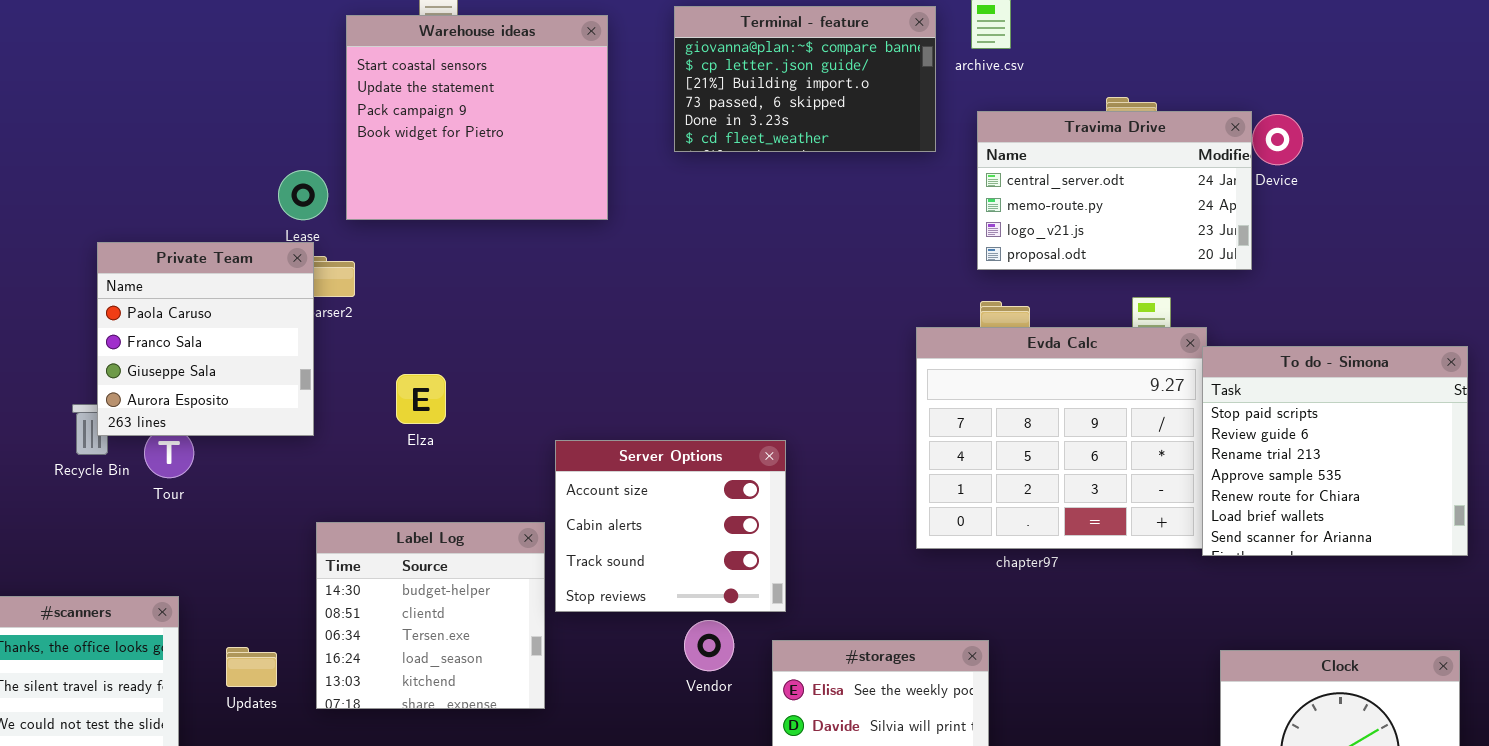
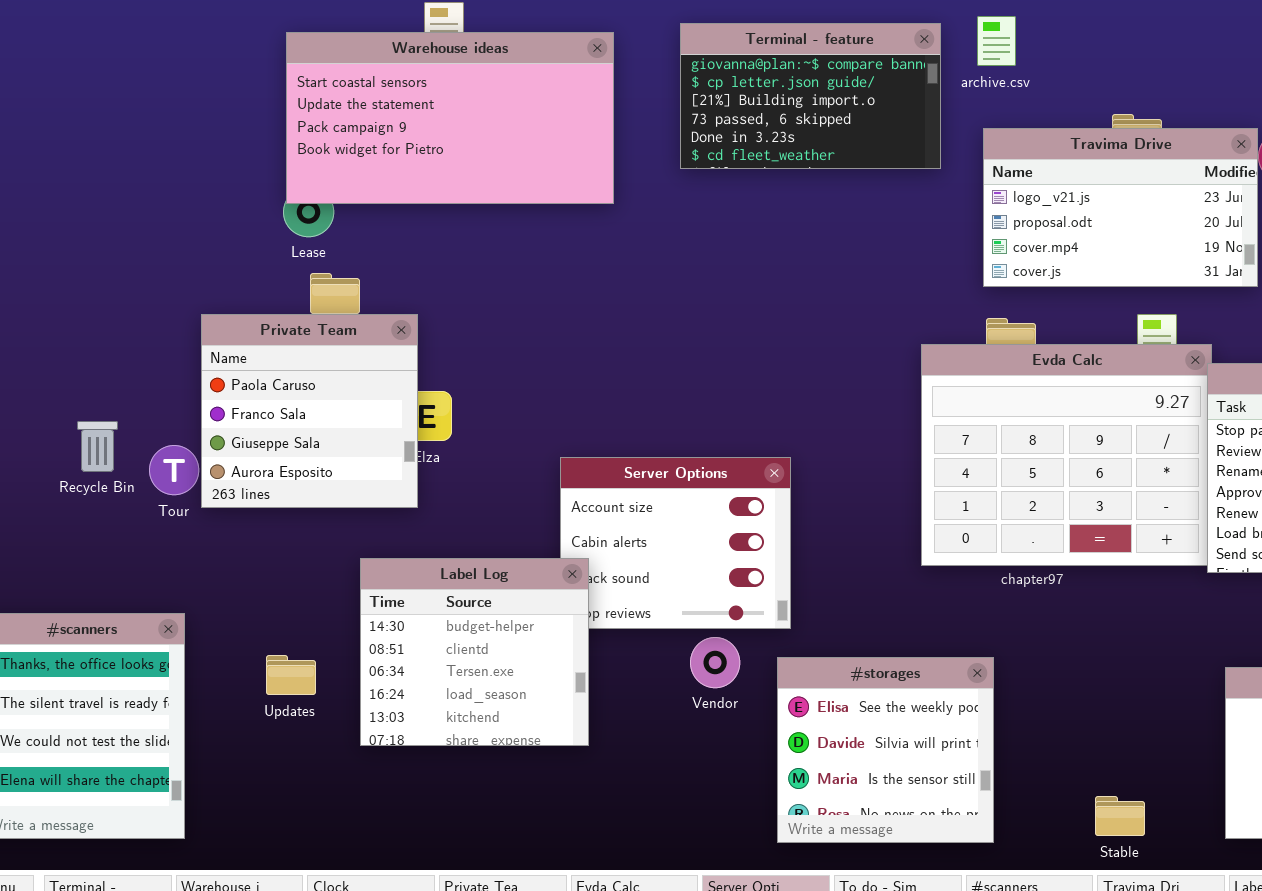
Warehouse ideas: [346,15,608,220] -> [286,32,614,204], resized
Travima Drive: [977,111,1252,270] -> [983,128,1258,287], scrolled down 2 rows
Private Team: [97,242,314,436] -> [201,314,418,508], moved
Label Log: [316,522,545,709] -> [360,558,589,746], moved
Updates: [226,647,277,687] -> [266,655,316,695], moved

